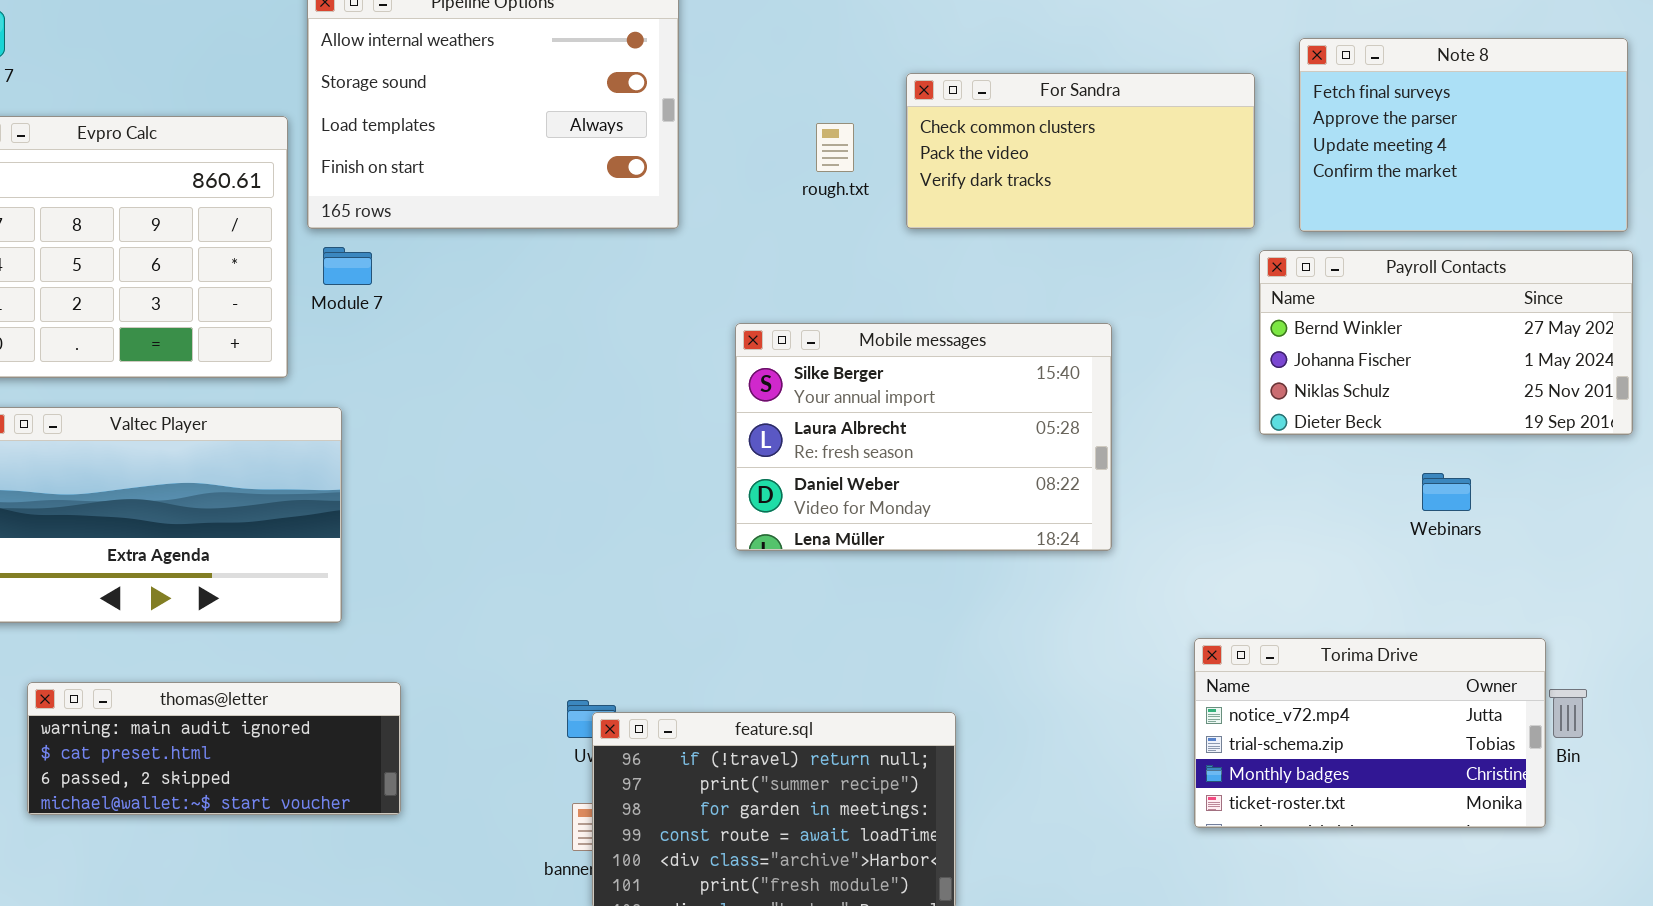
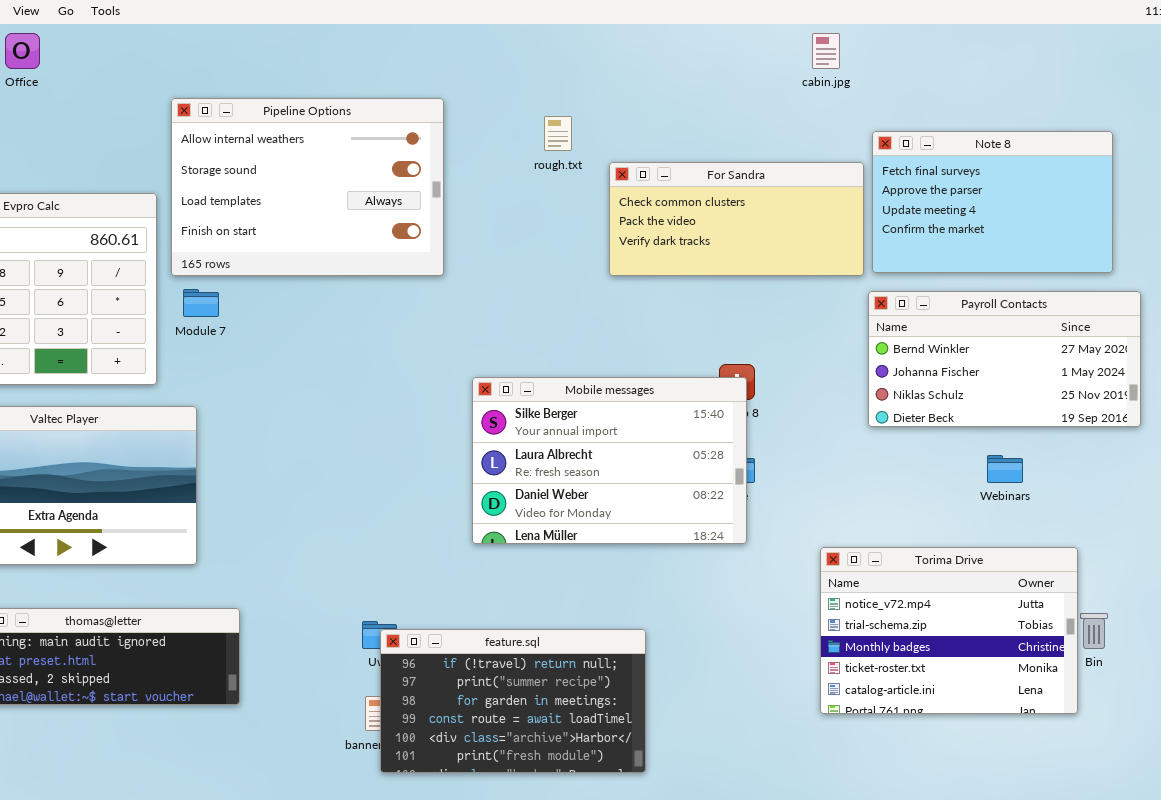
Note 8: [1299,38,1628,232] -> [872,131,1113,273], moved
rough.txt: [816,123,854,172] -> [544,116,572,151], moved
Mobile messages: [735,323,1112,551] -> [472,377,747,544], moved
Torima Drive: [1194,638,1546,828] -> [820,547,1078,714], resized

